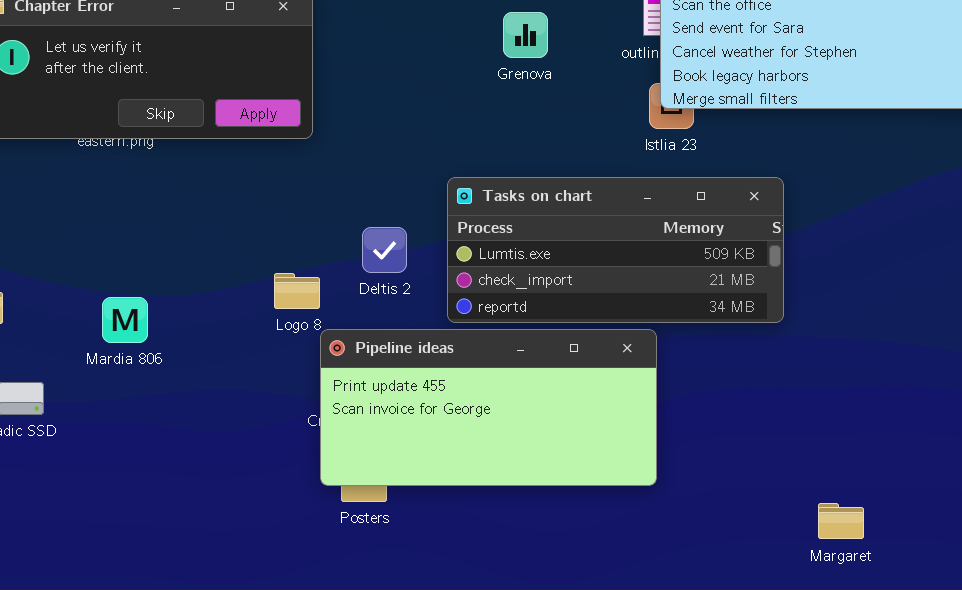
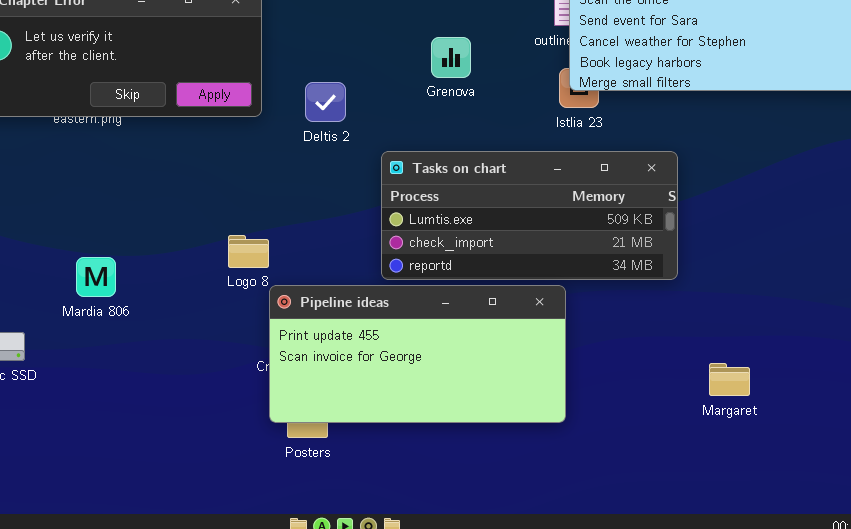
Grenova: [503,12,548,58] -> [431,37,471,78], moved
Deltis 2: [362,227,407,273] -> [305,82,346,122], moved
Margaret: [818,503,864,539] -> [709,363,750,396], moved

